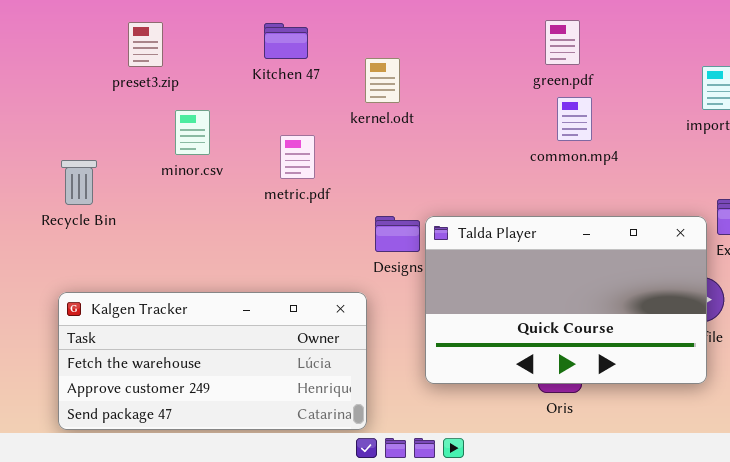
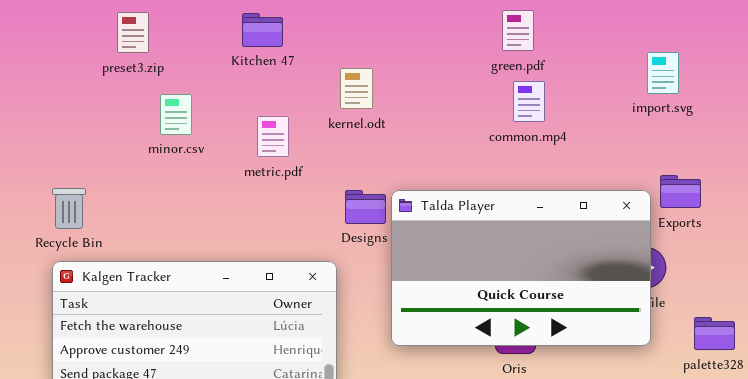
kernel.odt: [365,58,400,103] -> [340,68,373,109], moved
Recycle Bin: [61,160,97,205] -> [52,188,86,229], moved

